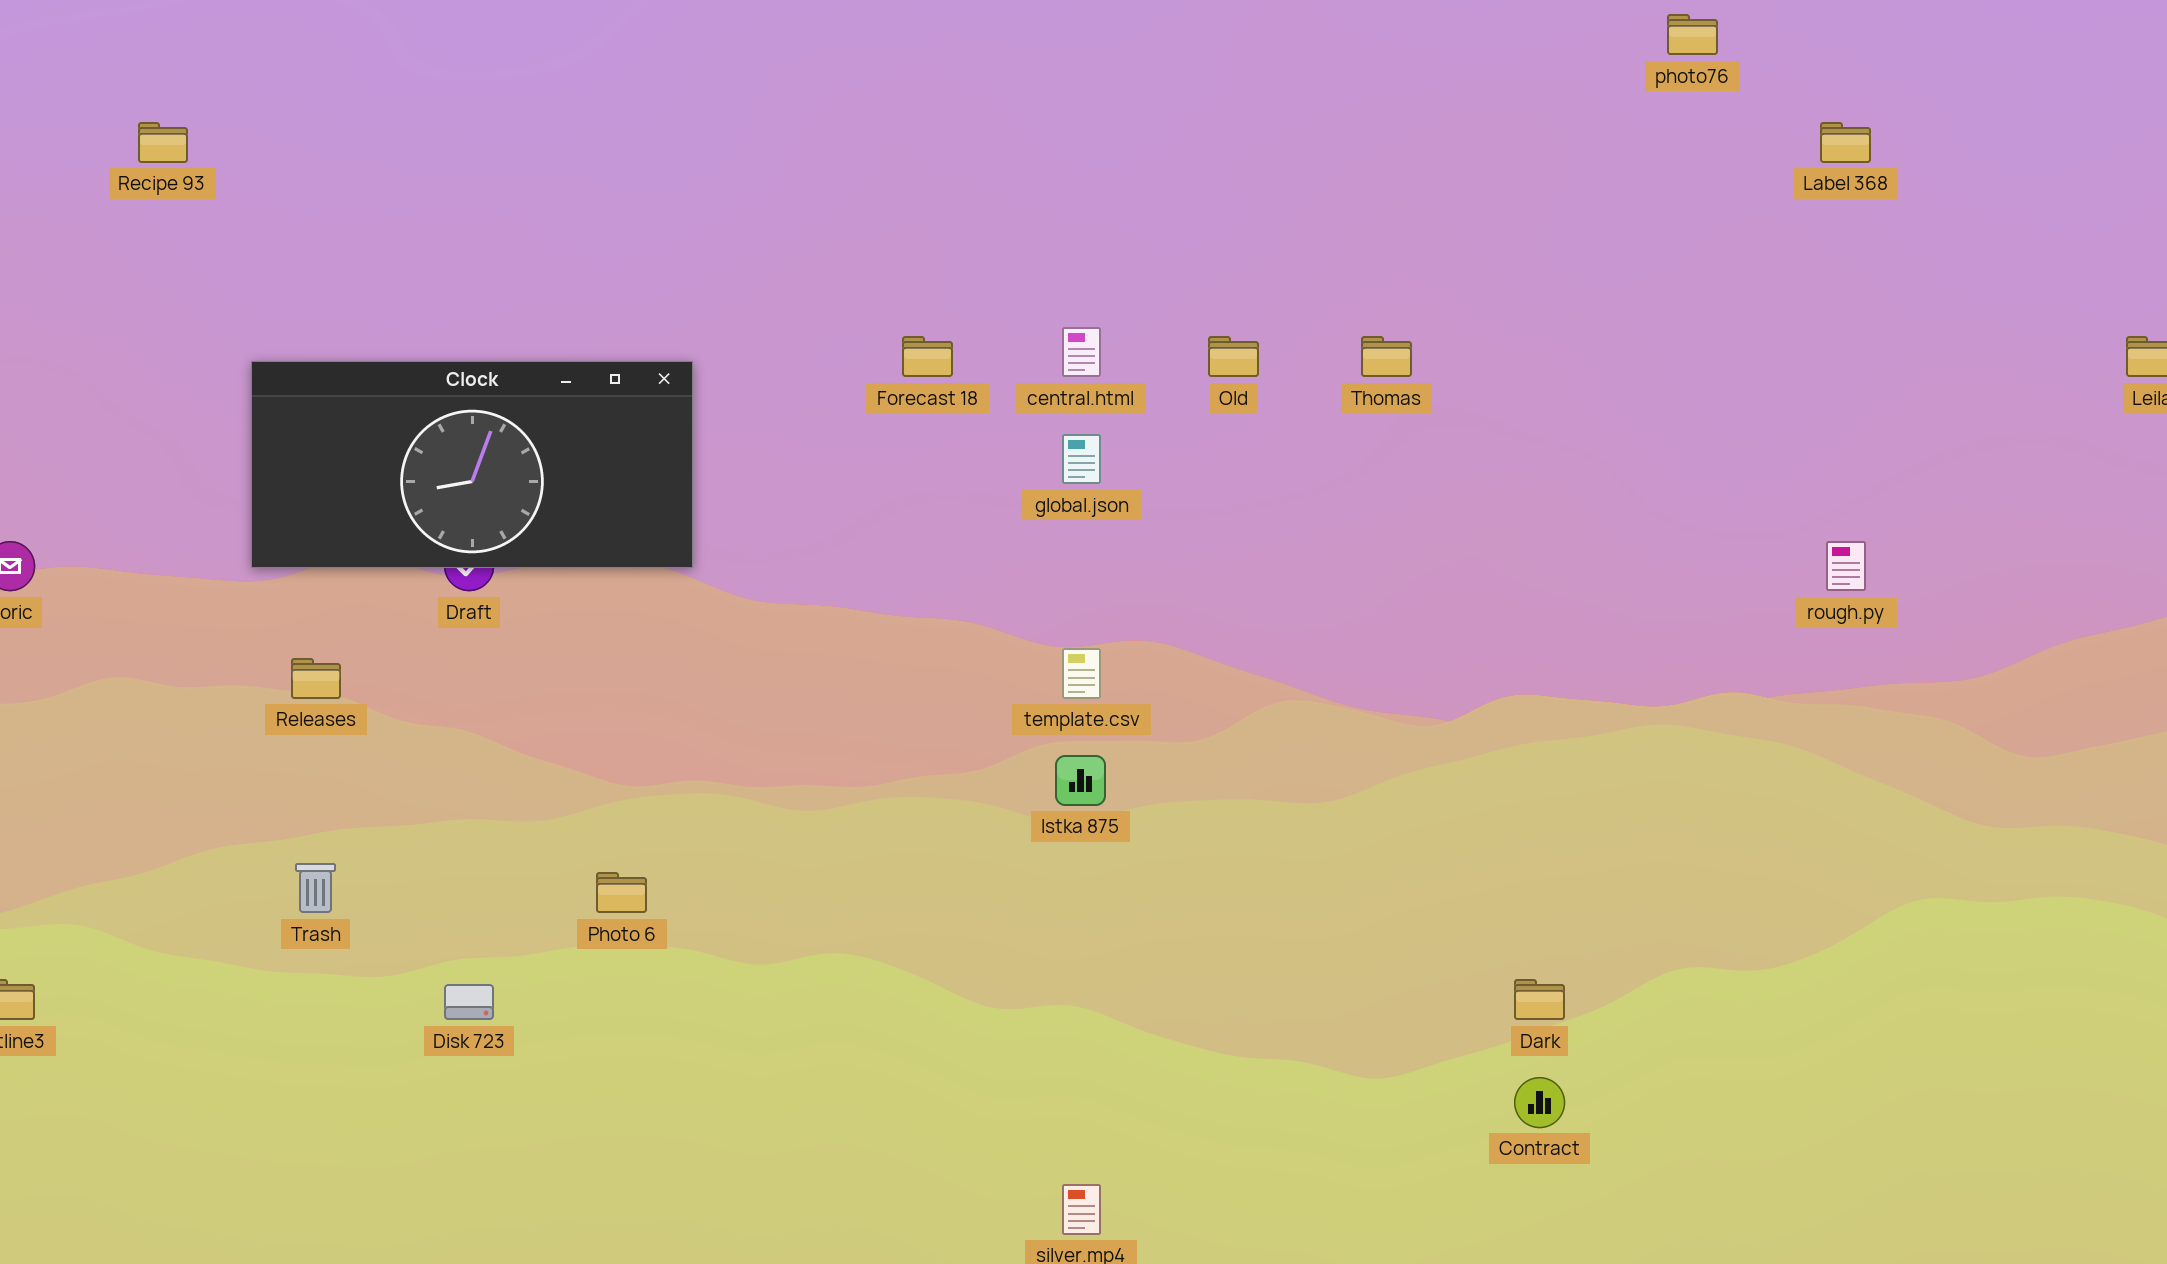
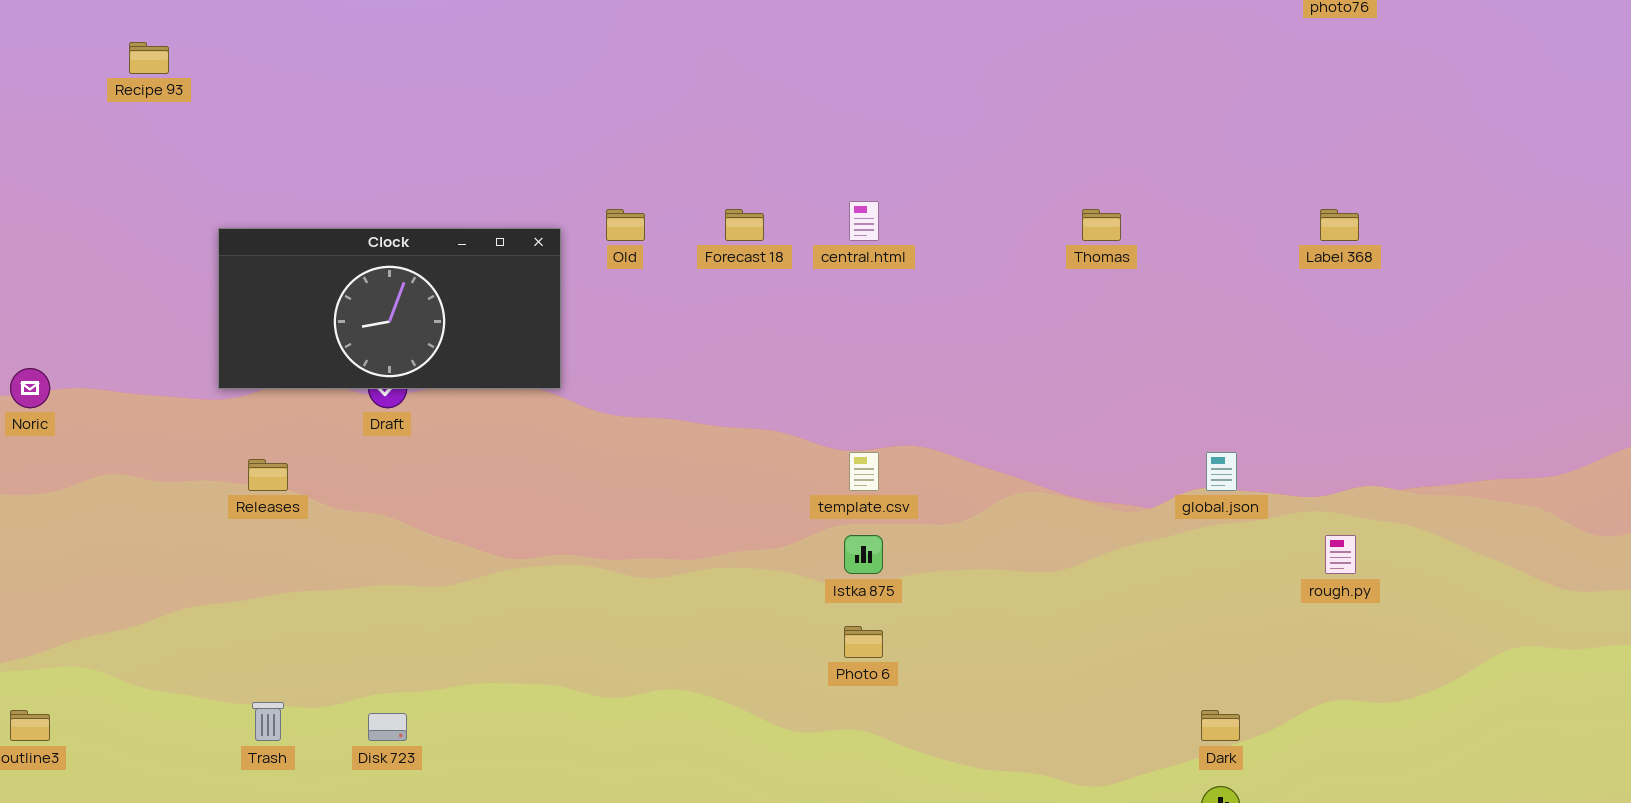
Label 368: [1820,122,1871,163] -> [1320,209,1359,241], moved
Old: [1208,336,1259,377] -> [606,209,645,241], moved
global.json: [1062,434,1101,484] -> [1206,452,1237,491], moved
rough.py: [1826,541,1866,591] -> [1325,535,1356,574], moved
Trash: [295,863,336,913] -> [252,702,284,741], moved
Photo 6: [596,872,647,913] -> [844,626,883,658], moved

